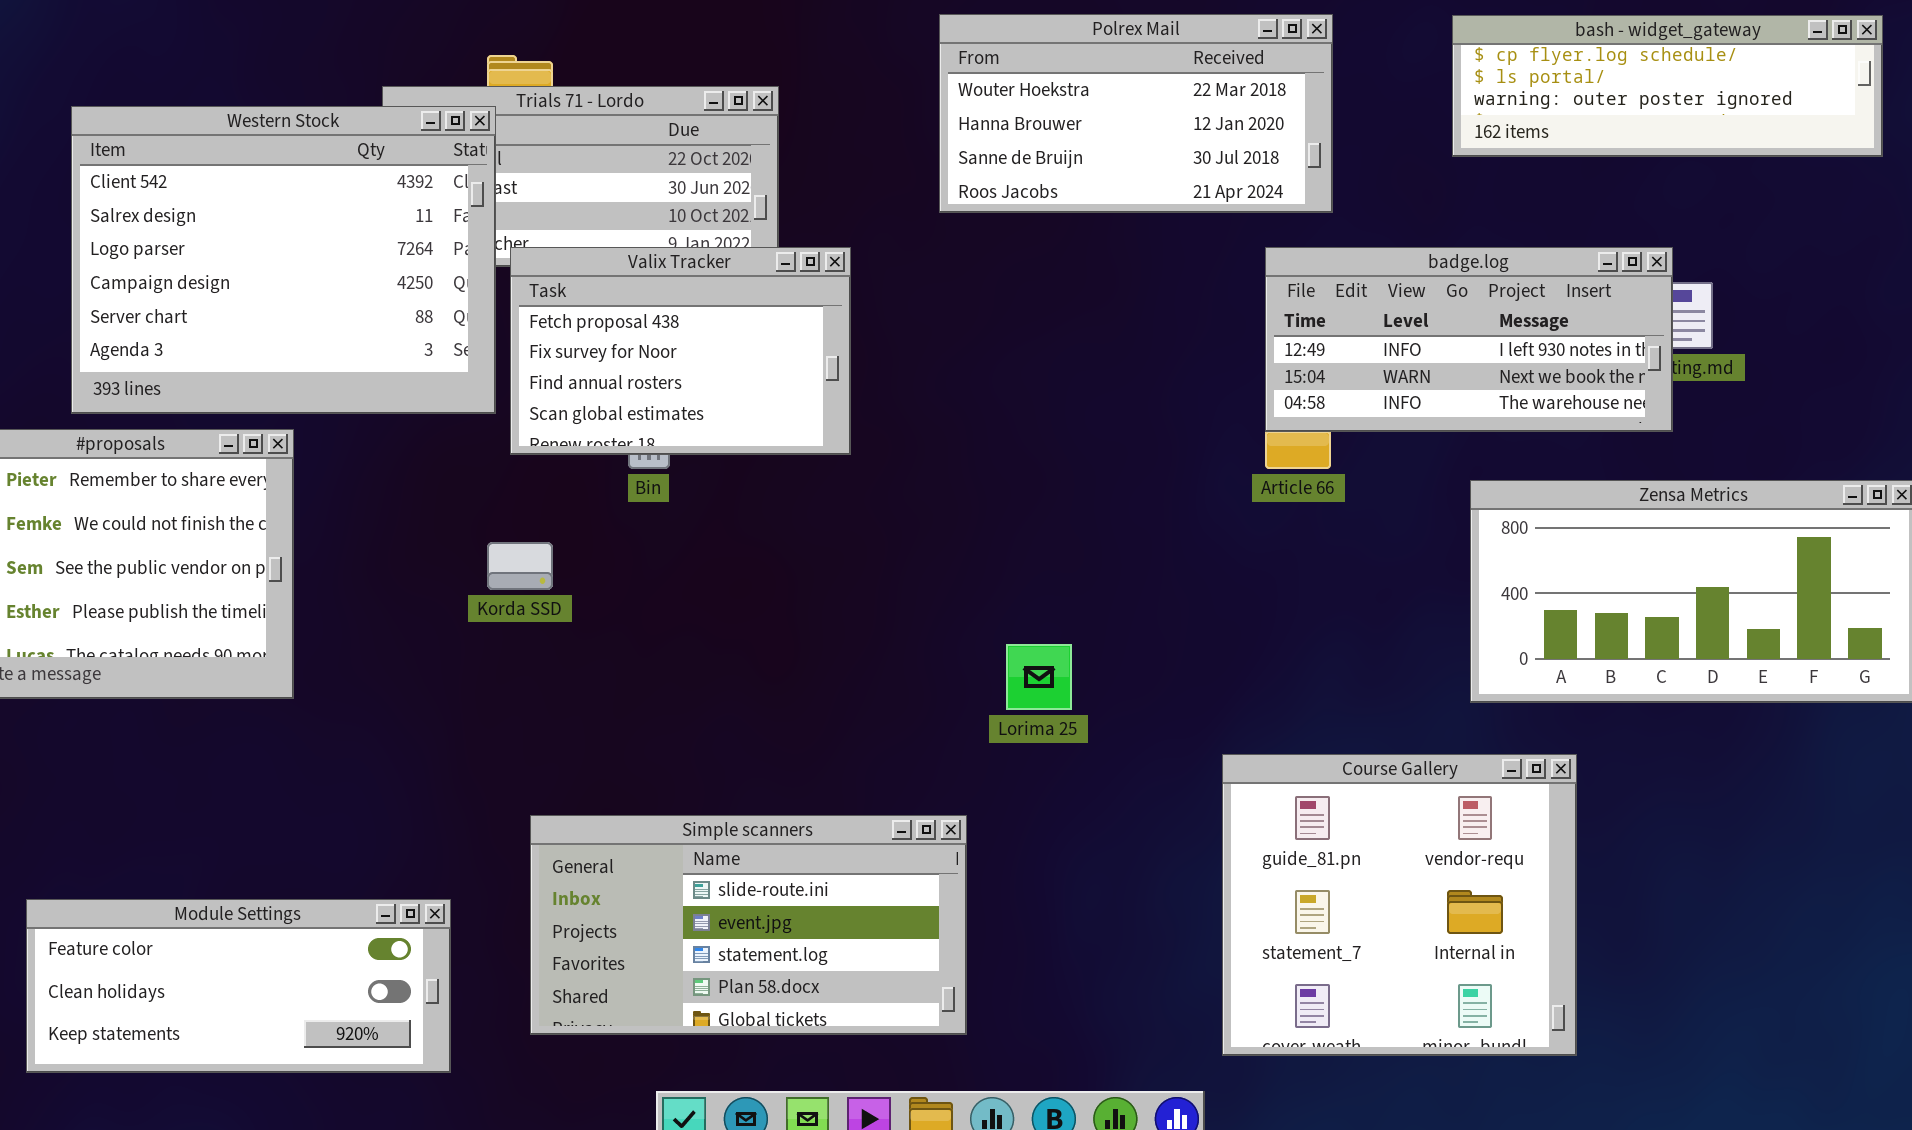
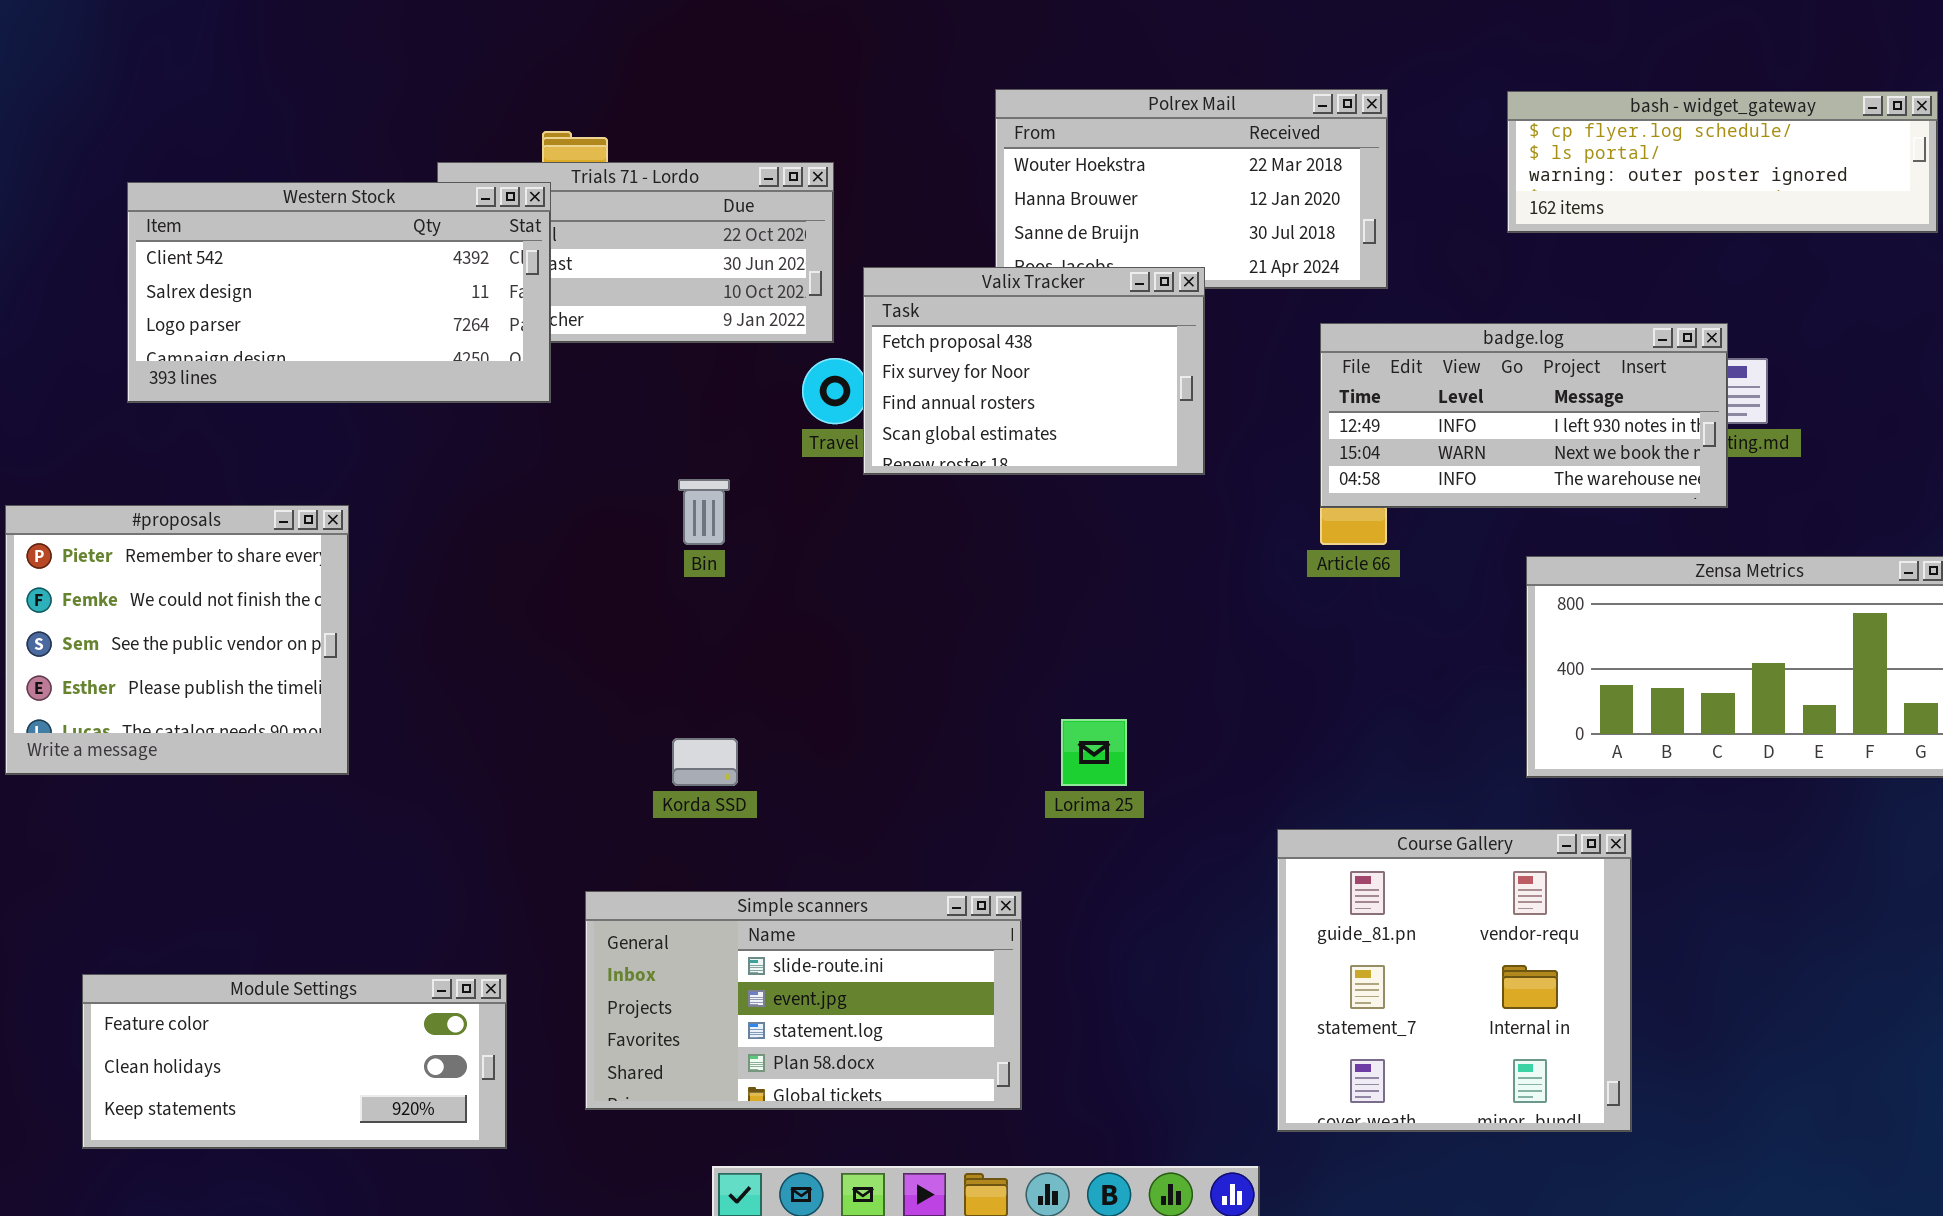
Western Stock: [71,106,496,414] -> [127,182,551,403], resized
Valix Tracker: [510,247,851,455] -> [863,267,1205,475], moved
Korda SSD: [487,542,553,590] -> [672,738,738,786], moved

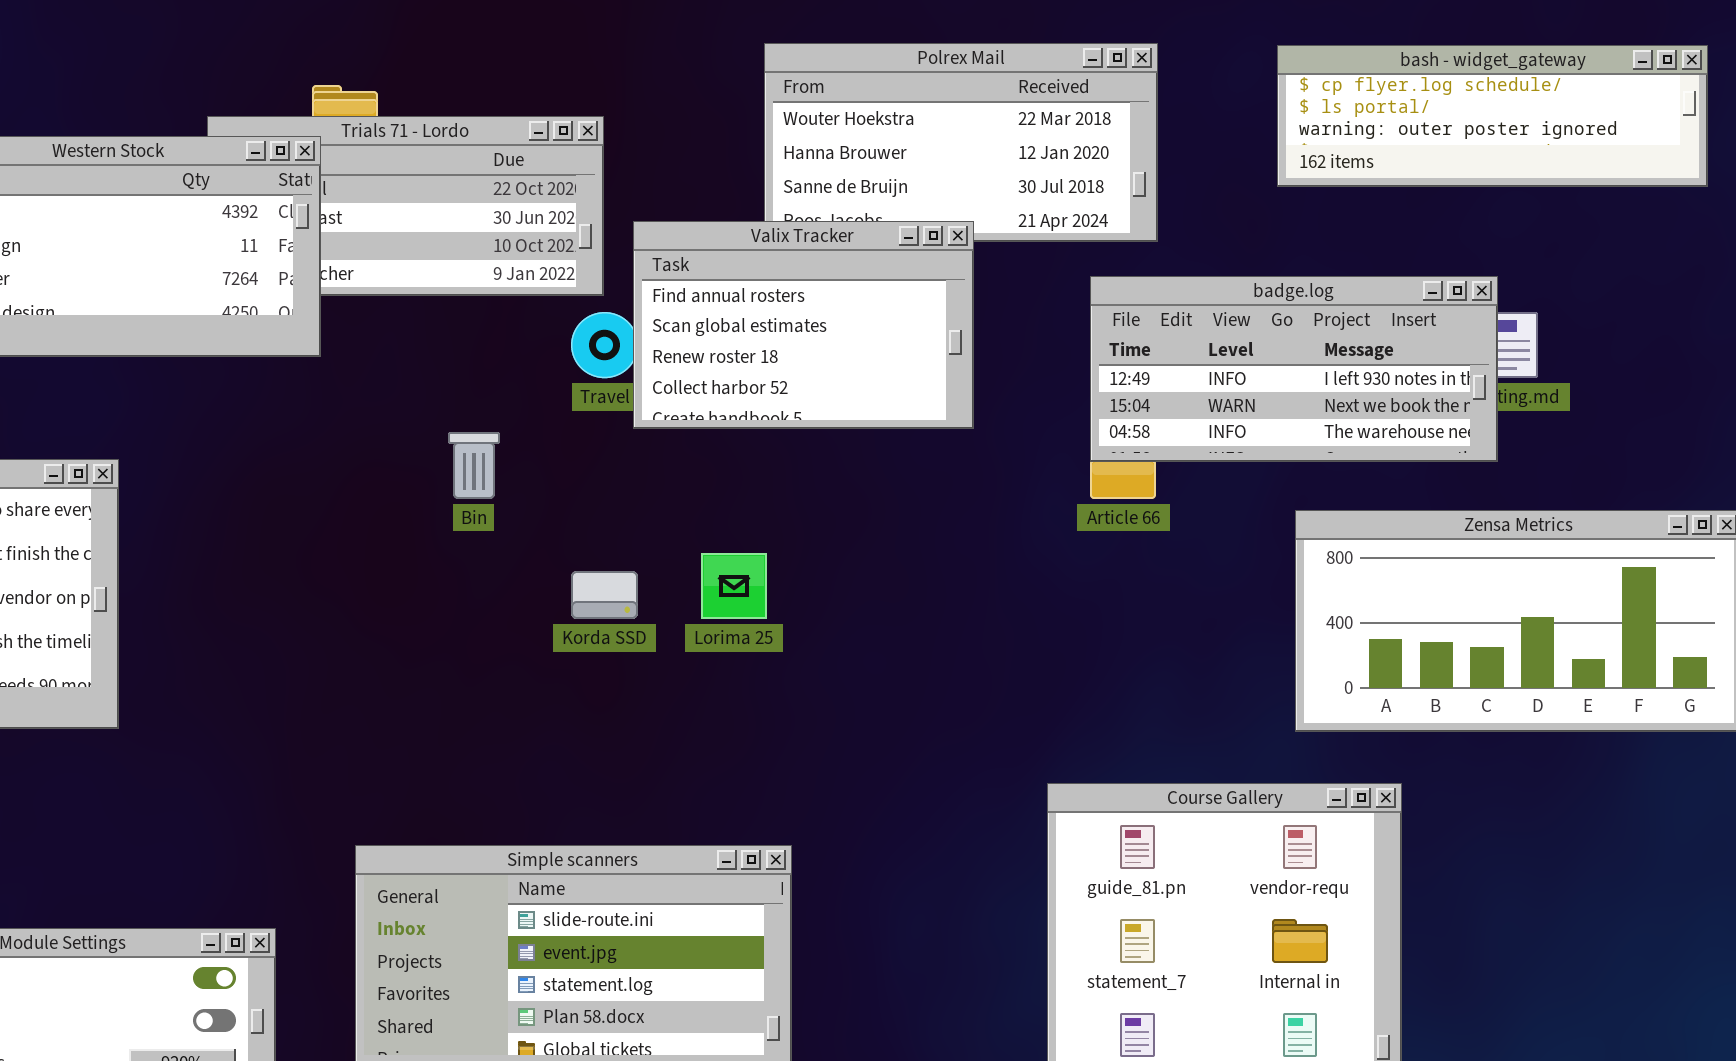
Valix Tracker: [863,267,1205,475] -> [633,221,974,429], scrolled down 2 rows
Lorima 25: [1061,719,1127,786] -> [701,553,767,619], moved
Korda SSD: [672,738,738,786] -> [571,571,638,619], moved

